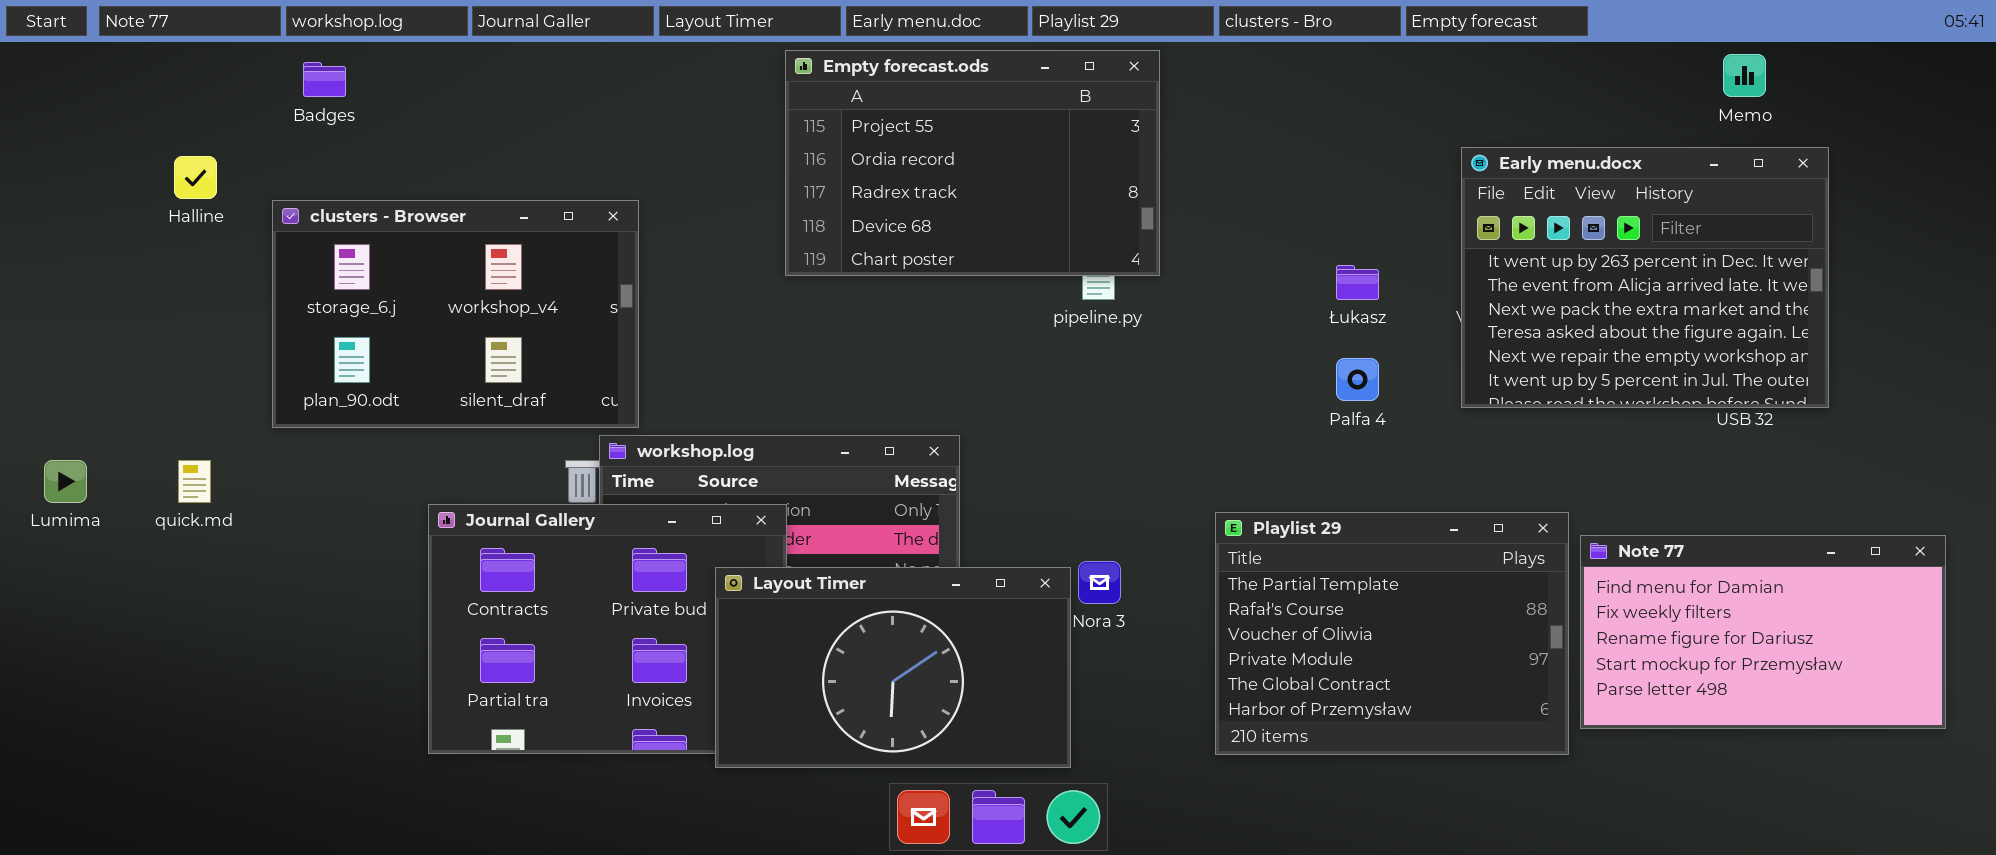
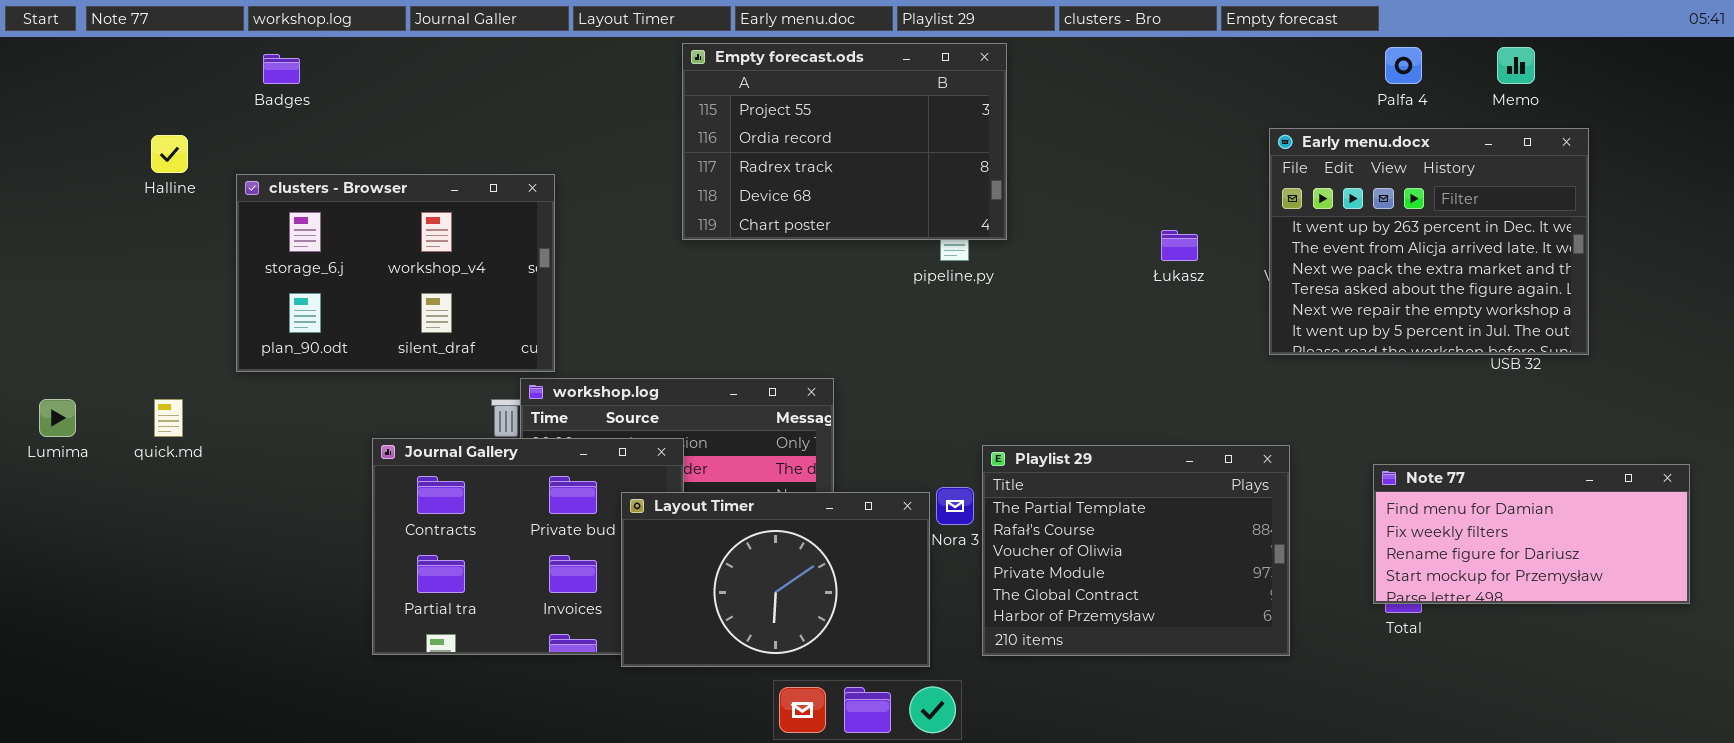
Palfa 4: [1336,358,1379,401] -> [1385,47,1422,84], moved
Playlist 29: [1215,512,1569,755] -> [982,445,1290,656], moved
Note 77: [1580,535,1946,729] -> [1373,464,1690,604], resized

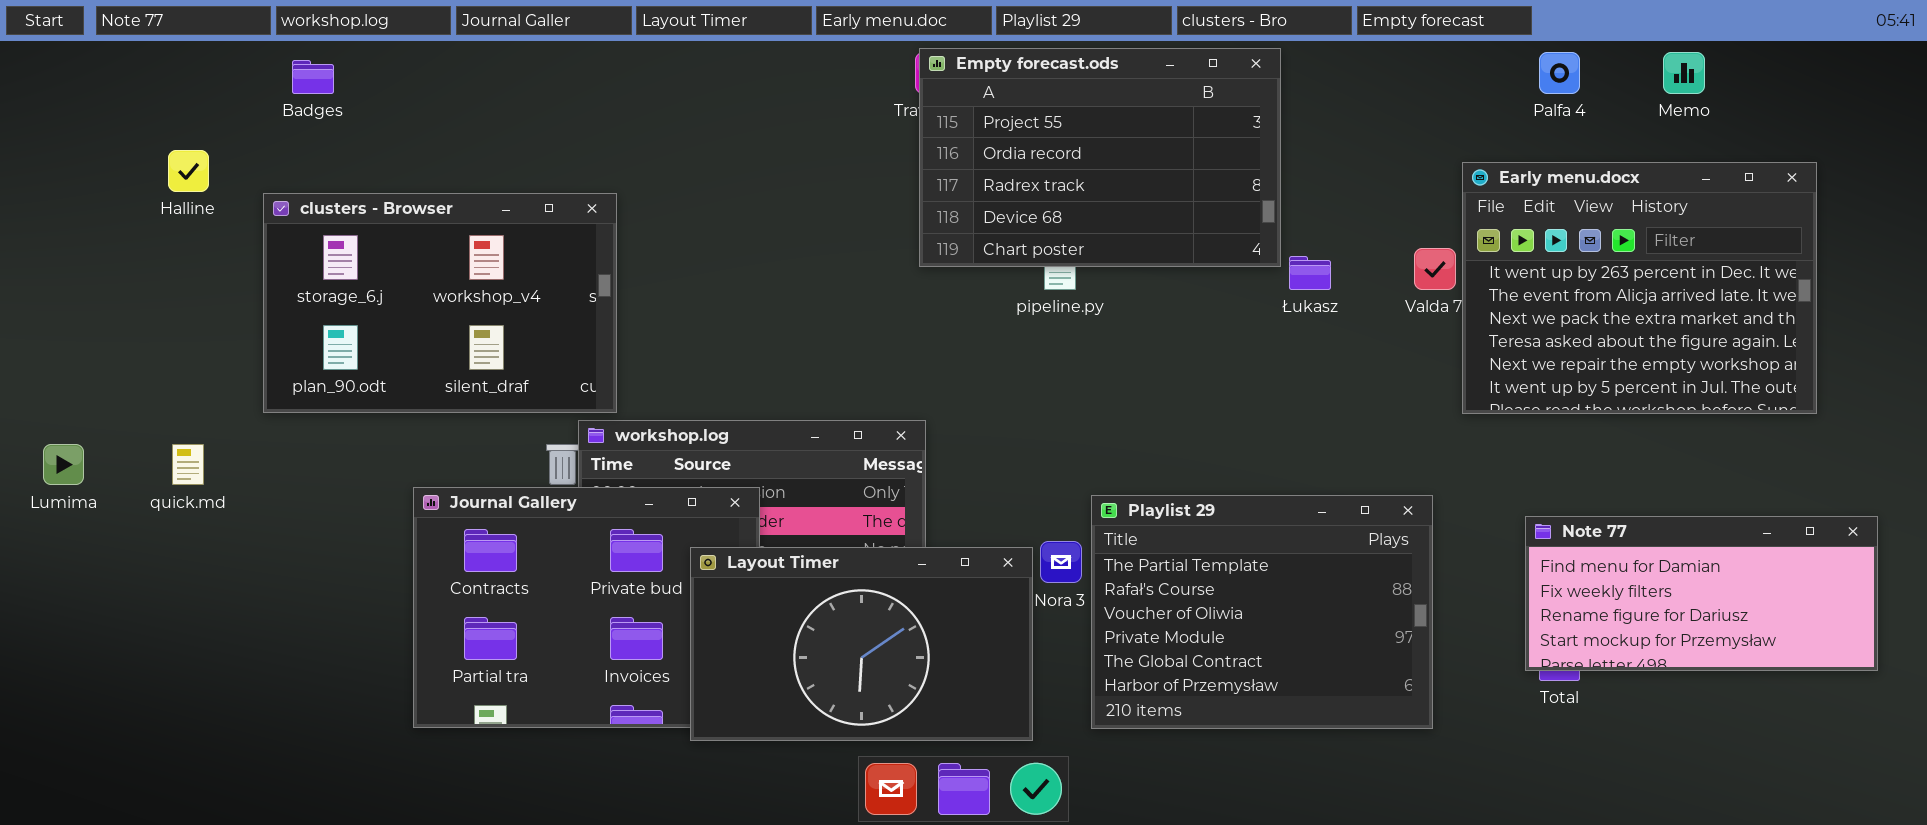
Empty forecast.ods: [682,43,1007,240] -> [919,48,1281,267], moved
Early menu.docx: [1269,128,1589,355] -> [1462,162,1817,414], moved

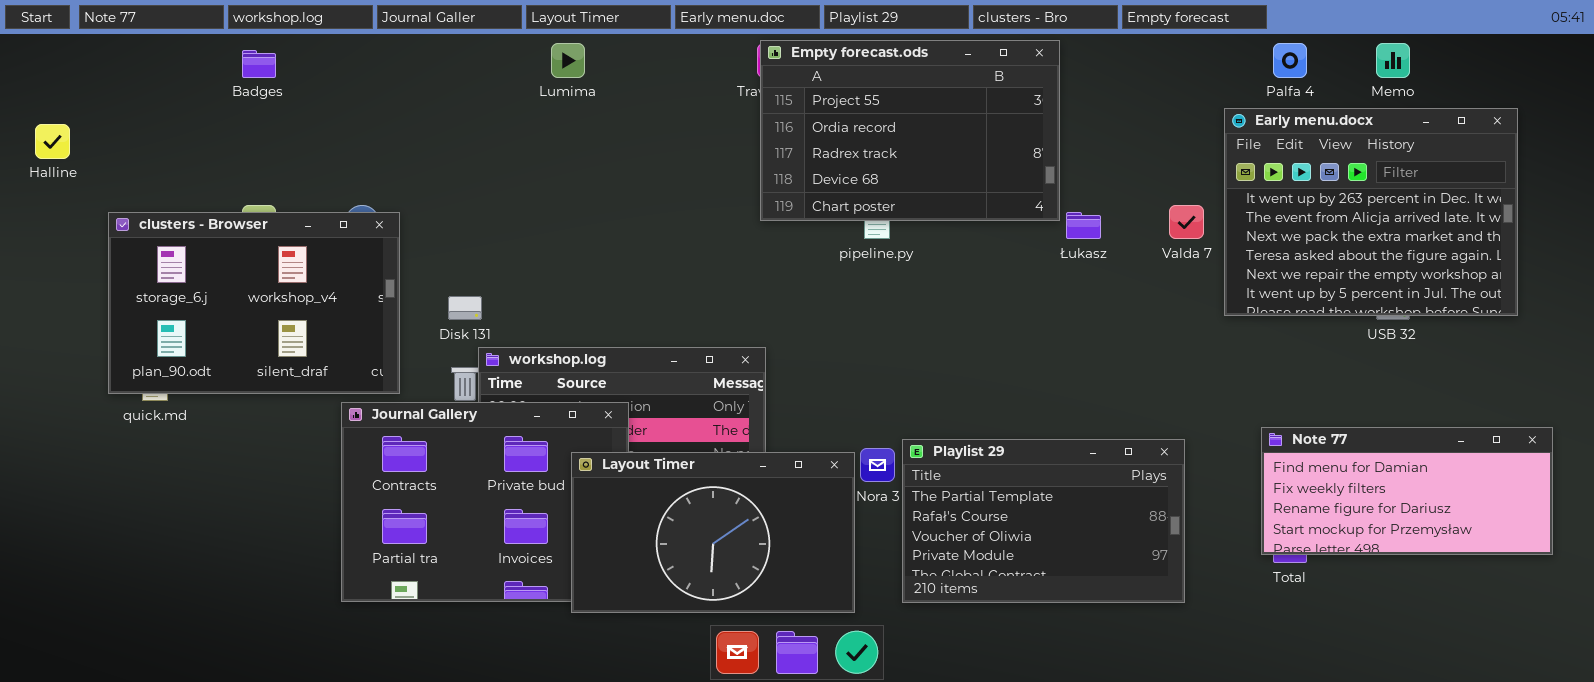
Halline: [168,150,209,192] -> [35,124,70,159], moved
Early menu.docx: [1462,162,1817,414] -> [1224,108,1518,316], moved
clusters - Browser: [263,193,617,413] -> [108,212,400,394], moved
Lumima: [43,444,84,485] -> [551,43,585,78], moved
Playlist 29: [1091,495,1433,729] -> [902,439,1185,603], resized

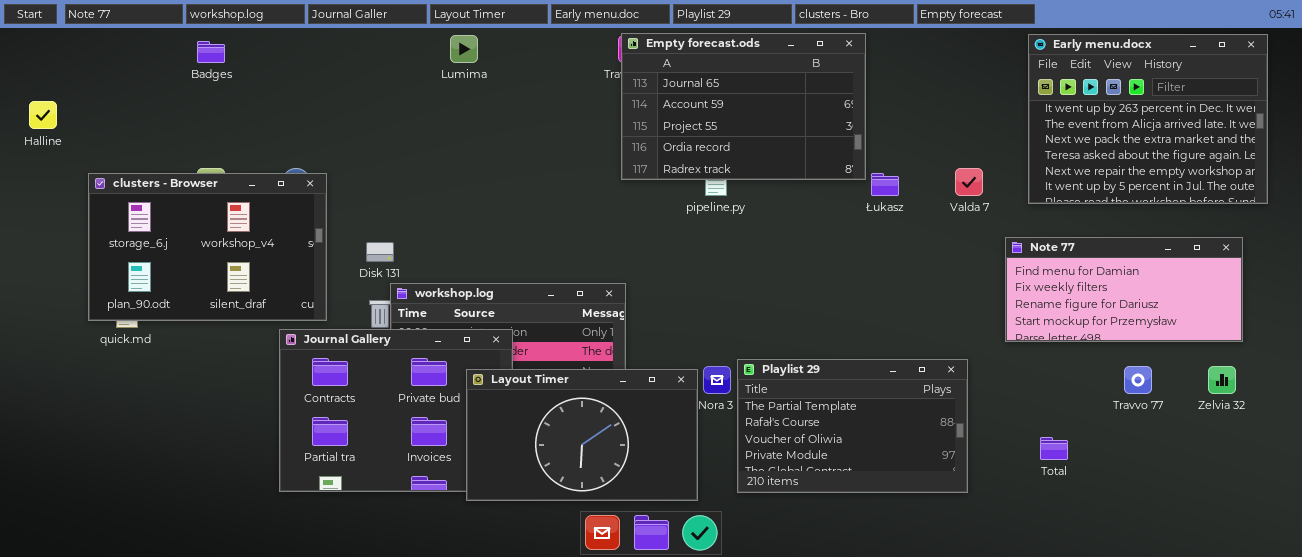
Empty forecast.ods: [760,40,1060,221] -> [621,33,866,180], scrolled up 2 rows
Early menu.docx: [1224,108,1518,316] -> [1028,34,1268,204], moved
Note 77: [1261,427,1553,555] -> [1005,237,1243,342], moved

